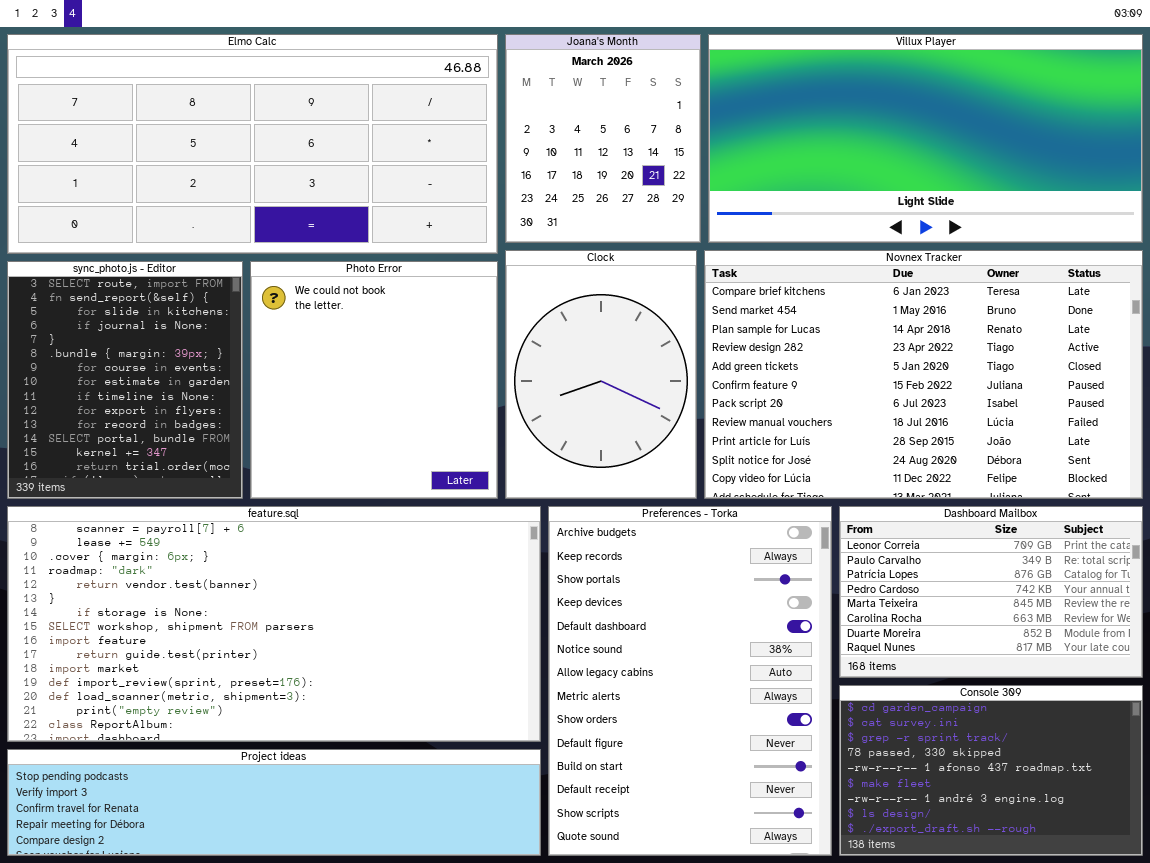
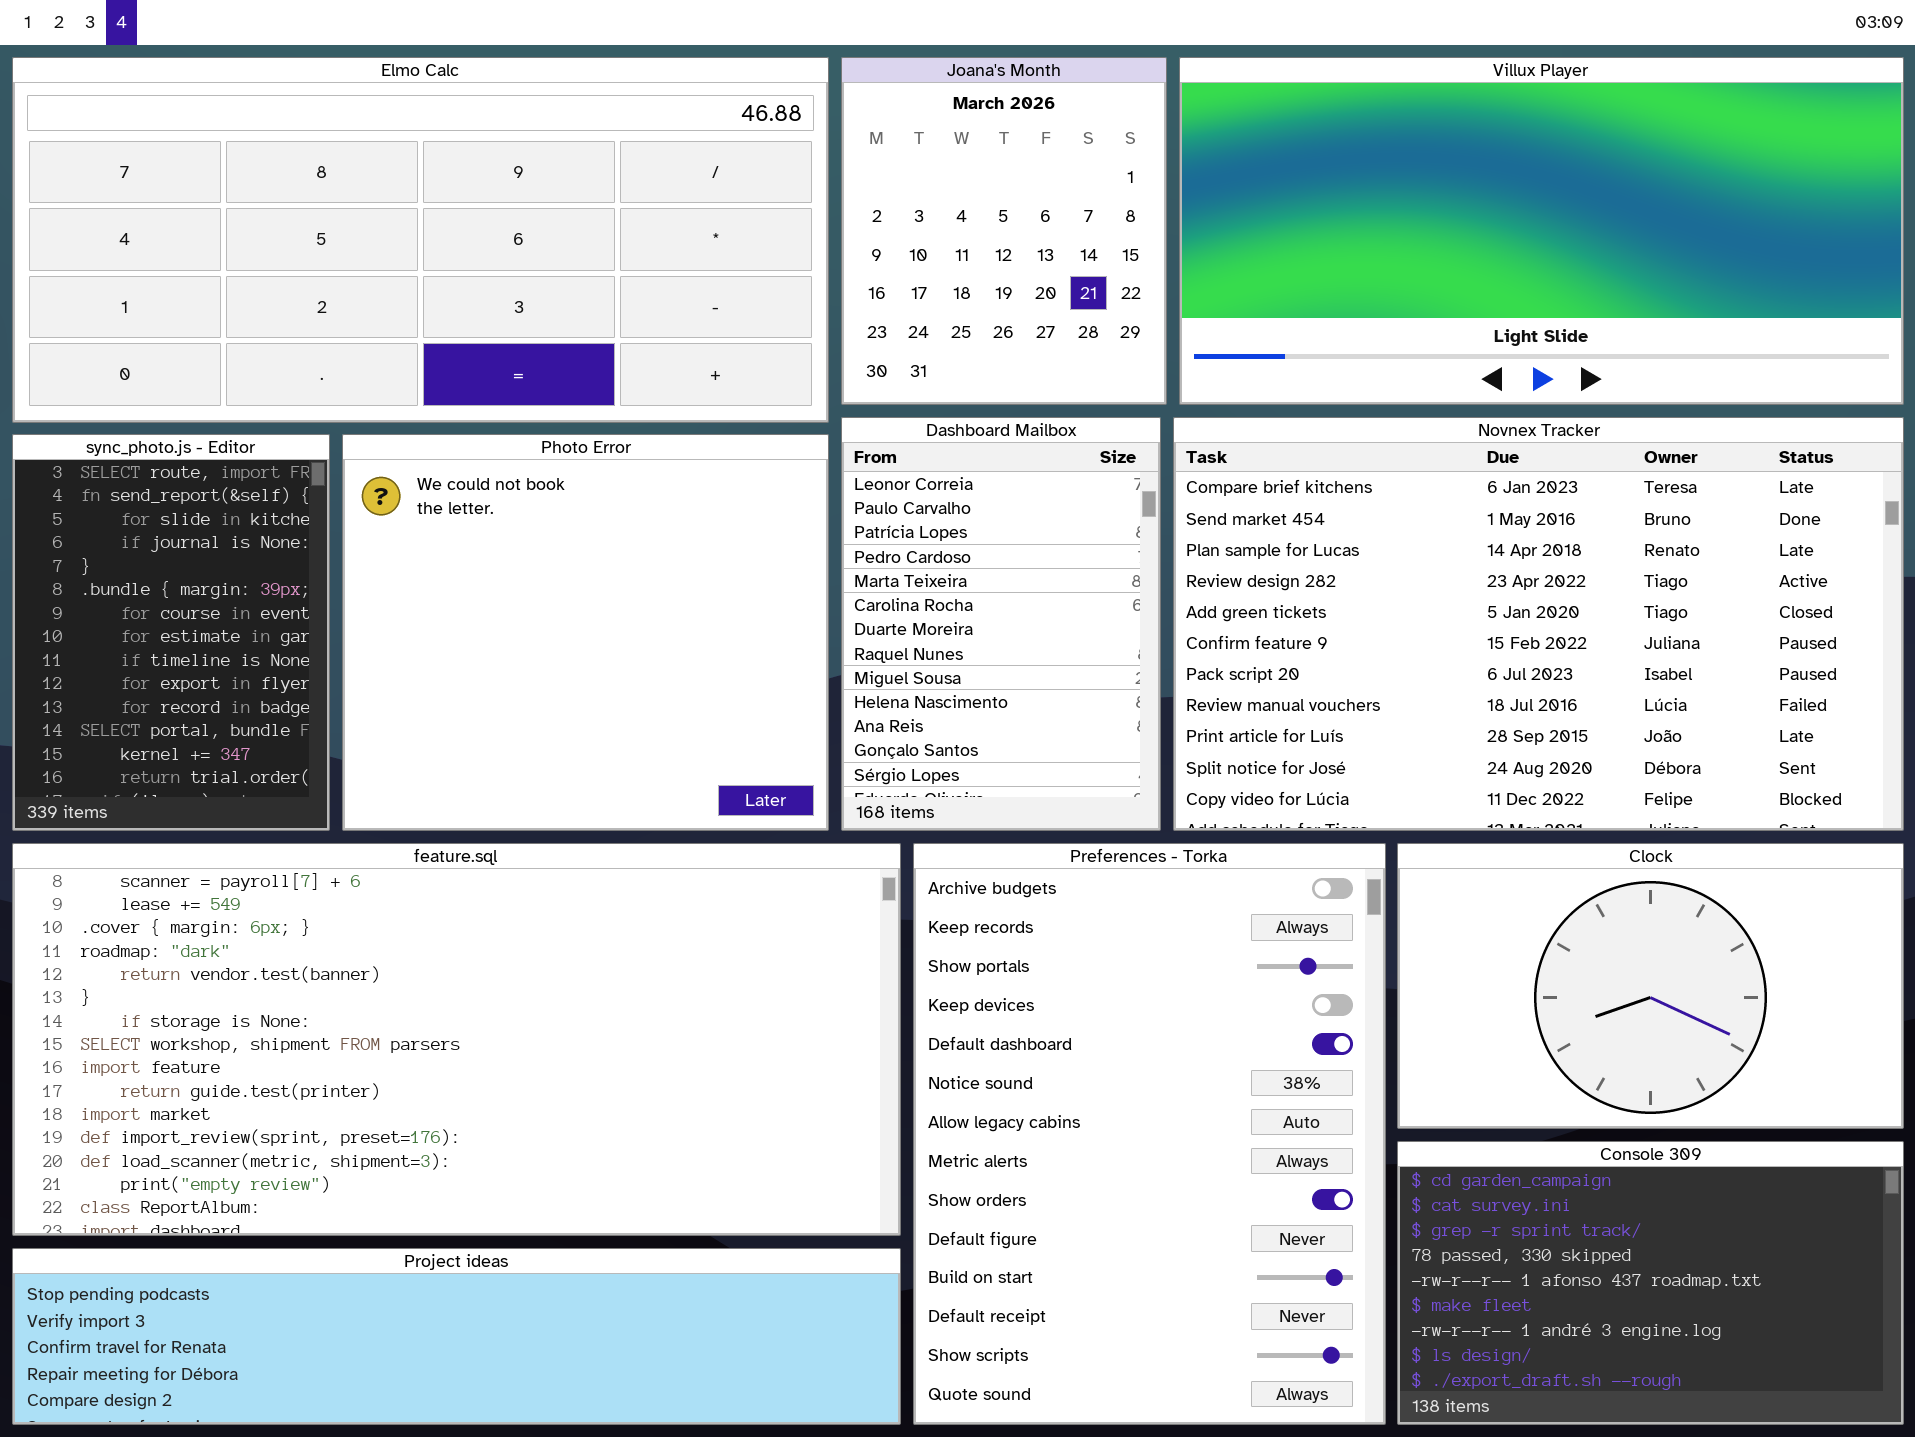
Clock: [505,250,697,499] -> [1397,843,1904,1129], moved, resized
sync_photo.js - Editor: [7,261,243,499] -> [12,434,330,831], resized
Photo Error: [250,261,498,499] -> [342,434,829,831], resized
Dashboard Mailbox: [839,506,1143,678] -> [841,417,1161,831], moved, resized

